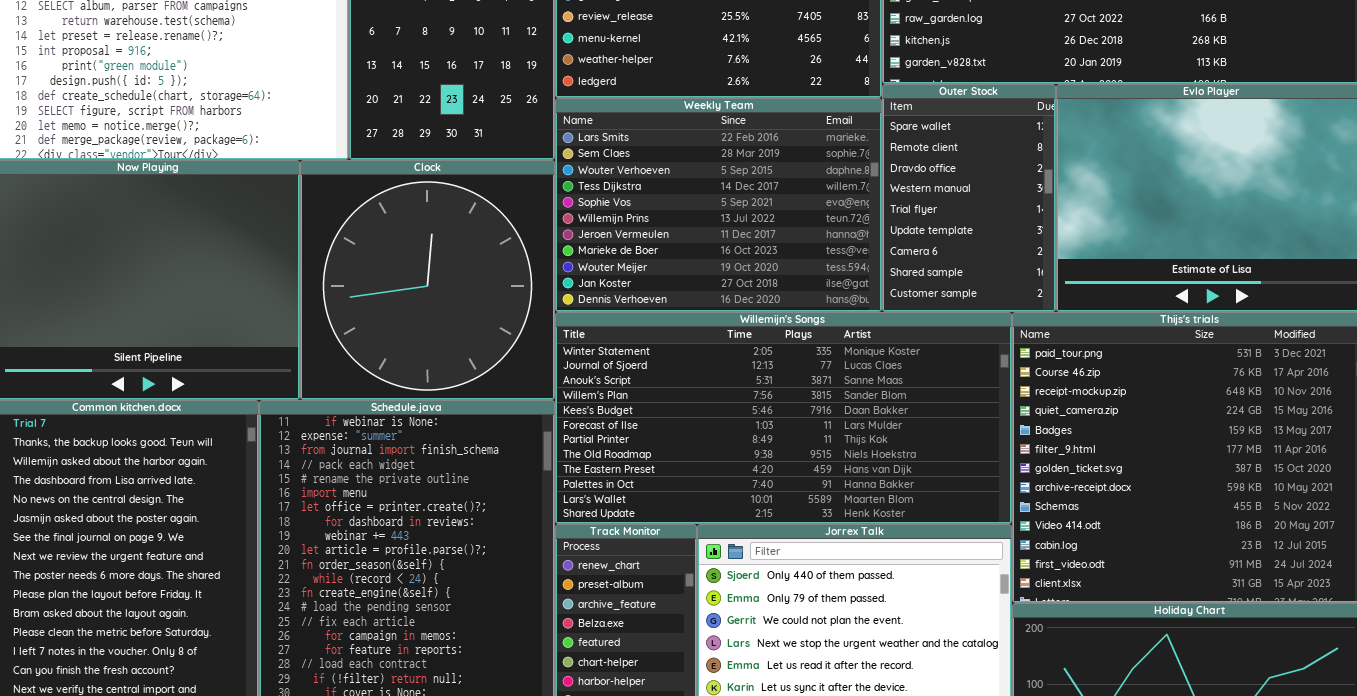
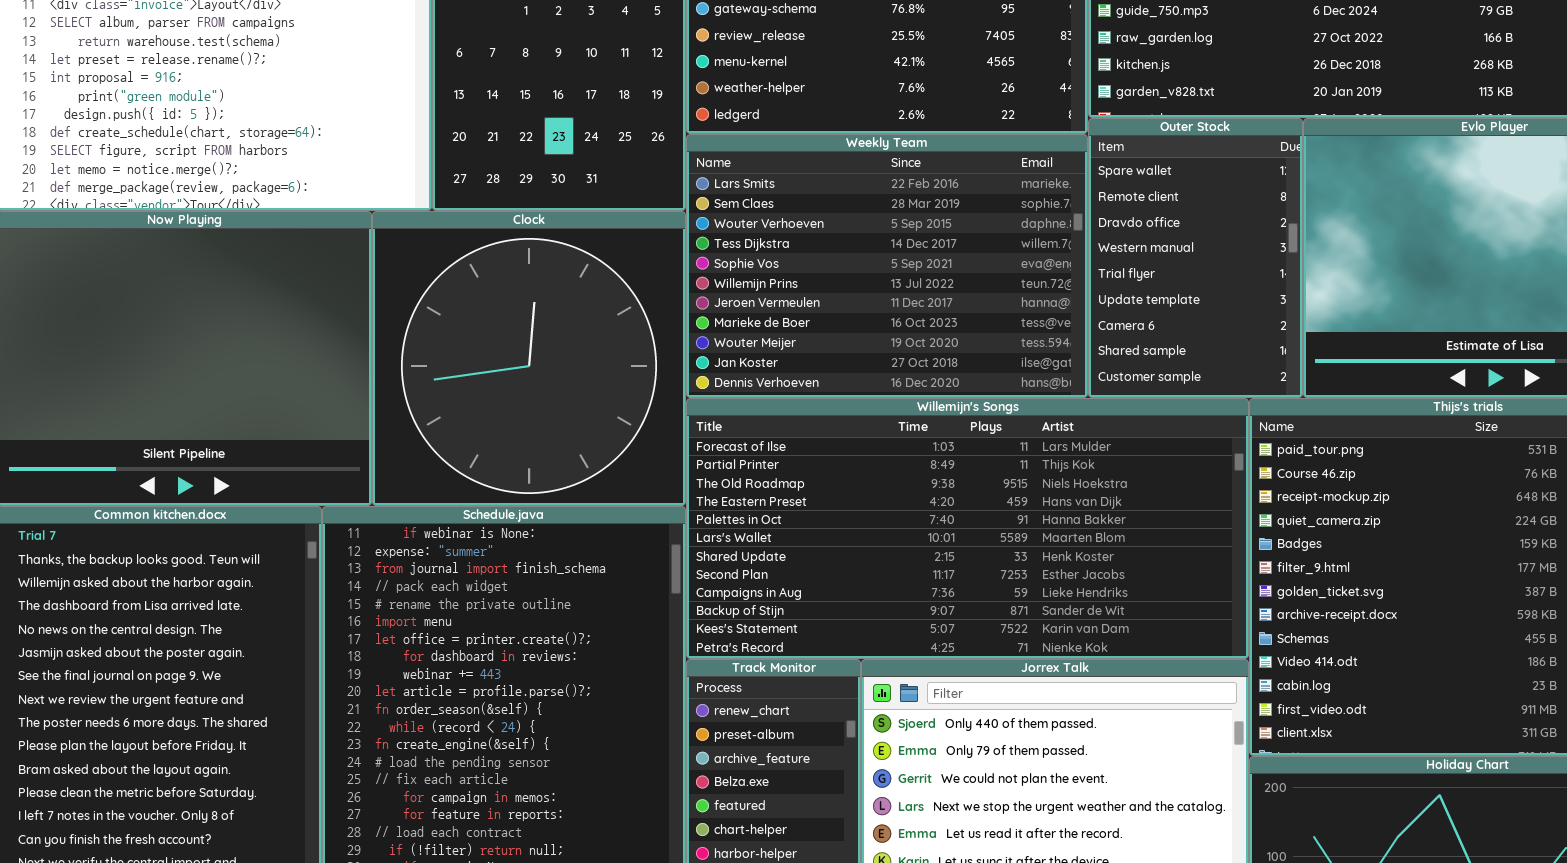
Willemijn's Songs: [555,312,1012,524] -> [686,398,1249,659], scrolled down 5 rows

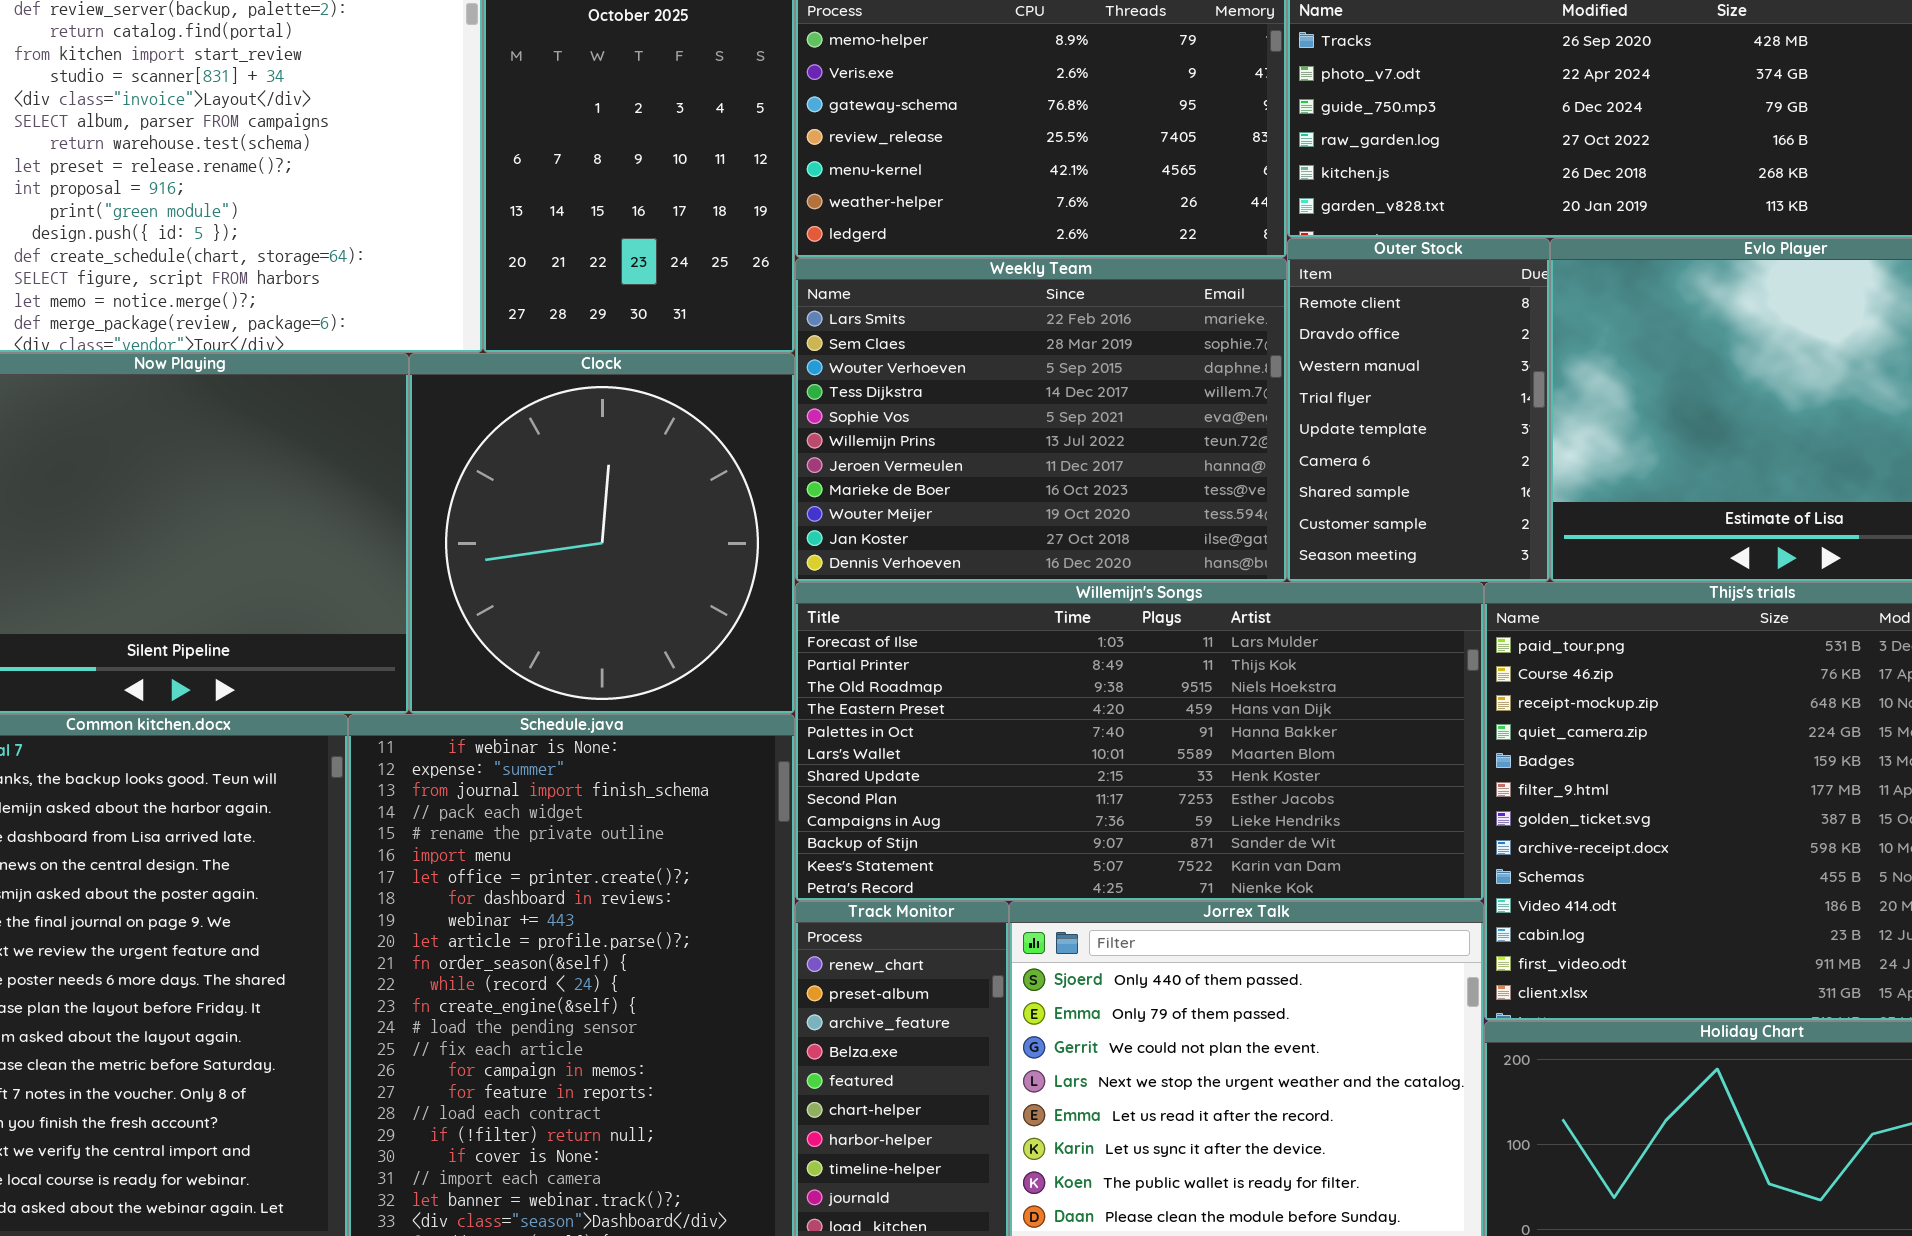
Outer Stock: [1088,118,1303,398] -> [1287,238,1550,582], scrolled down 1 row

